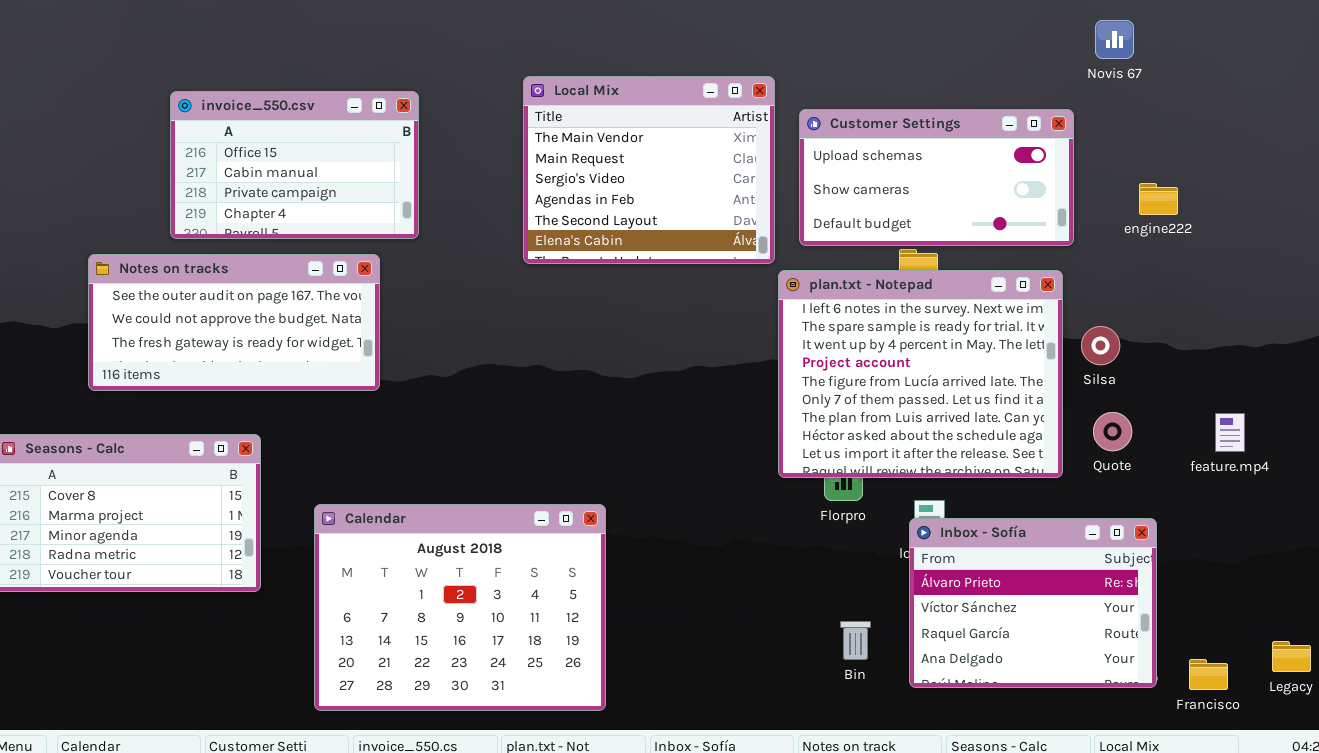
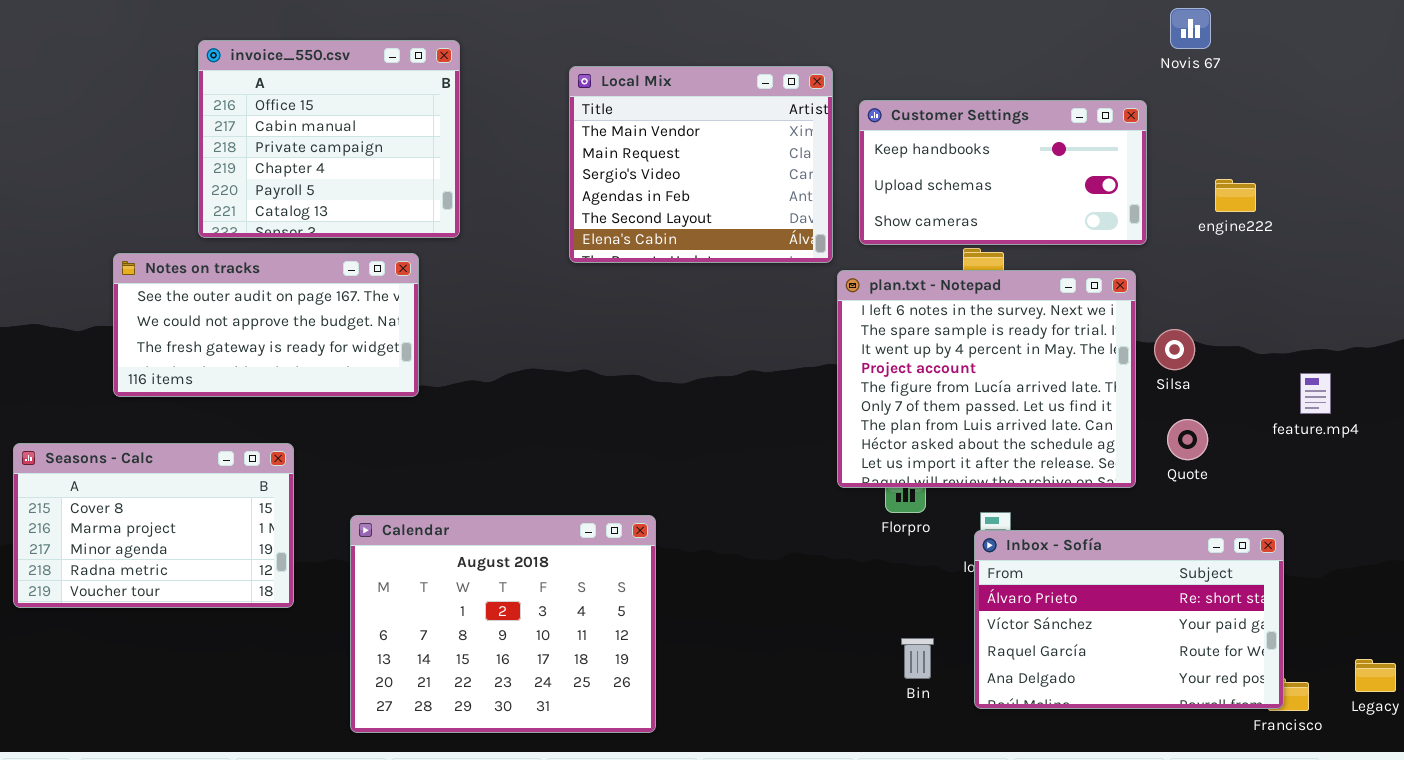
invoice_550.csv: [170,91,419,239] -> [198,40,460,238], resized
Customer Settings: [799,109,1074,246] -> [859,100,1147,245], scrolled up 1 row
feature.mp4: [1215,413,1245,452] -> [1300,373,1331,414], moved
Inbox - Sofía: [909,518,1157,688] -> [974,530,1284,709], resized

